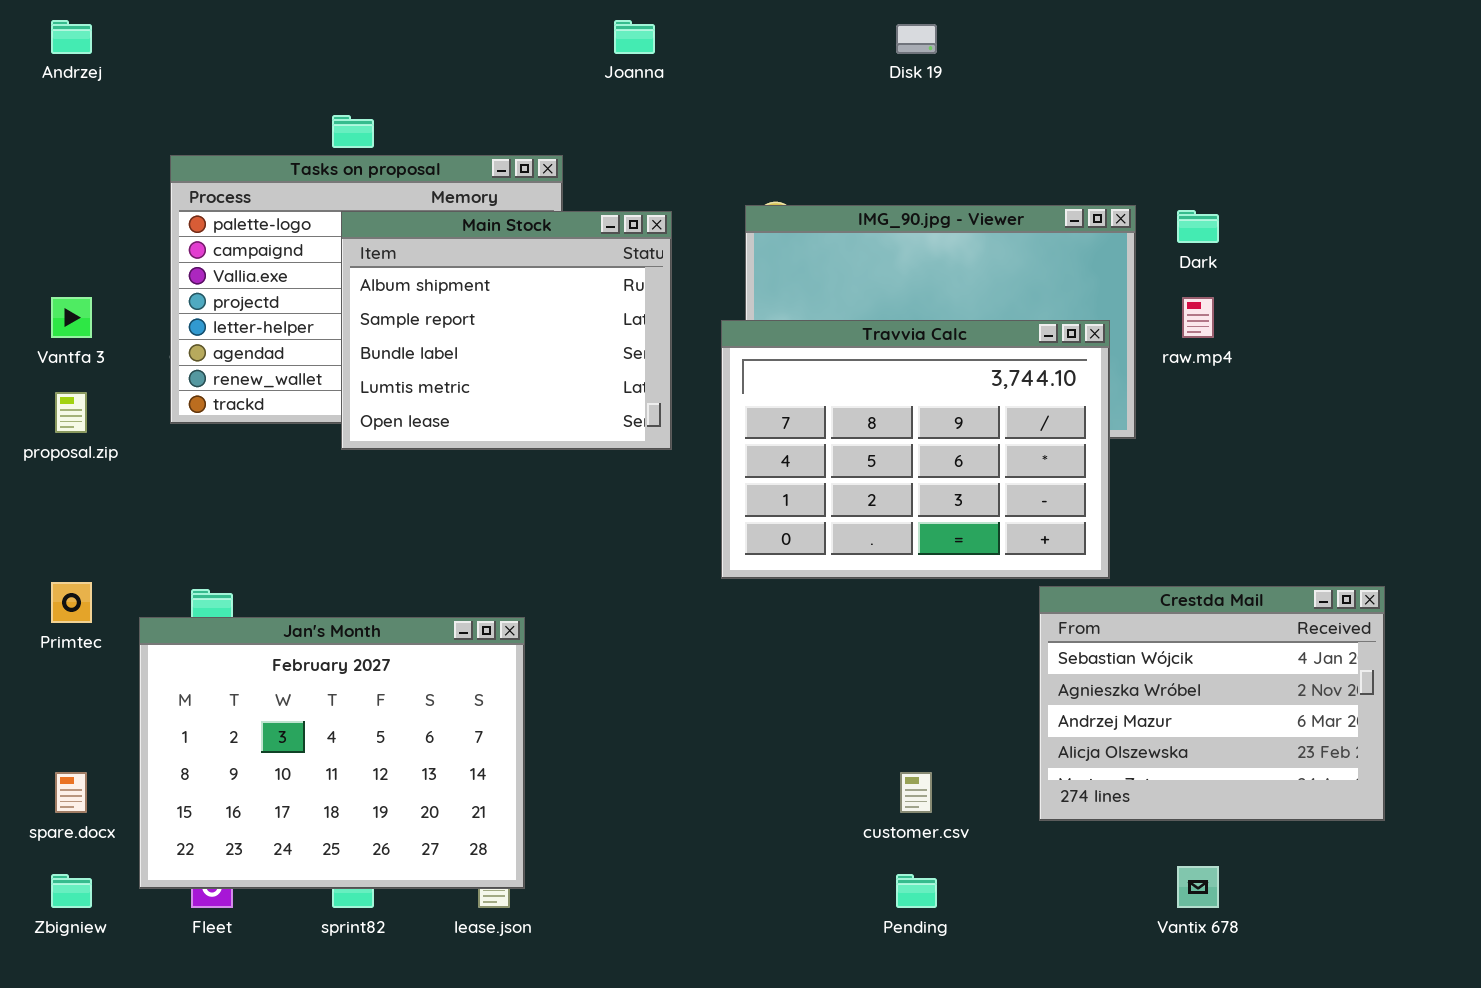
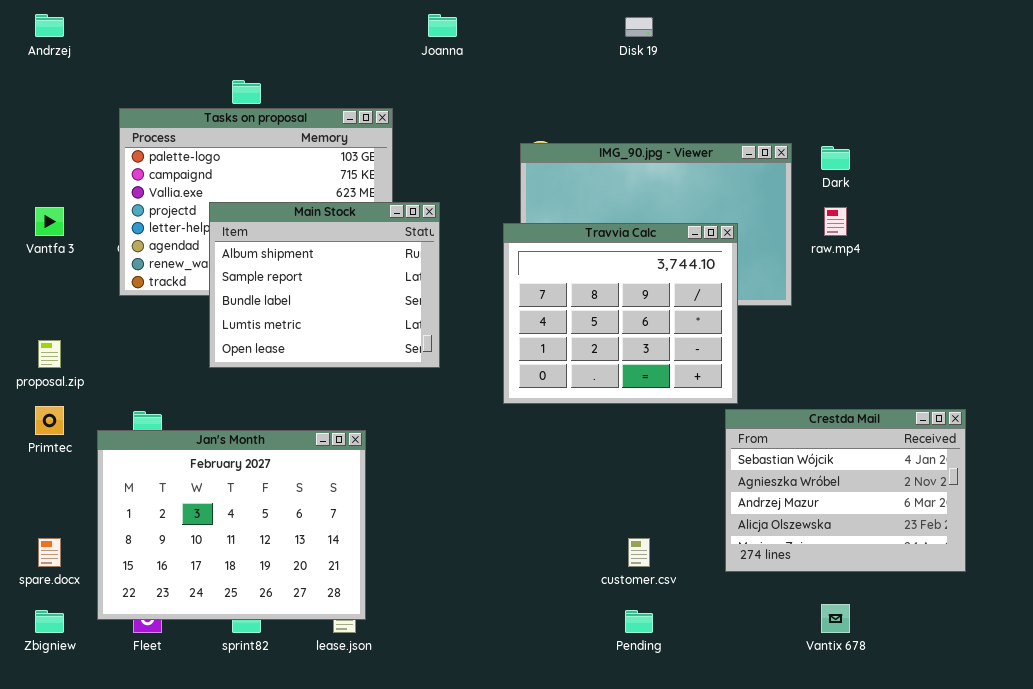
Main Stock: [341,211,672,450] -> [209,202,440,368], moved
Travvia Calc: [721,320,1110,579] -> [503,223,738,404], resized
proposal.zip: [55,392,87,433] -> [38,340,61,368], moved

